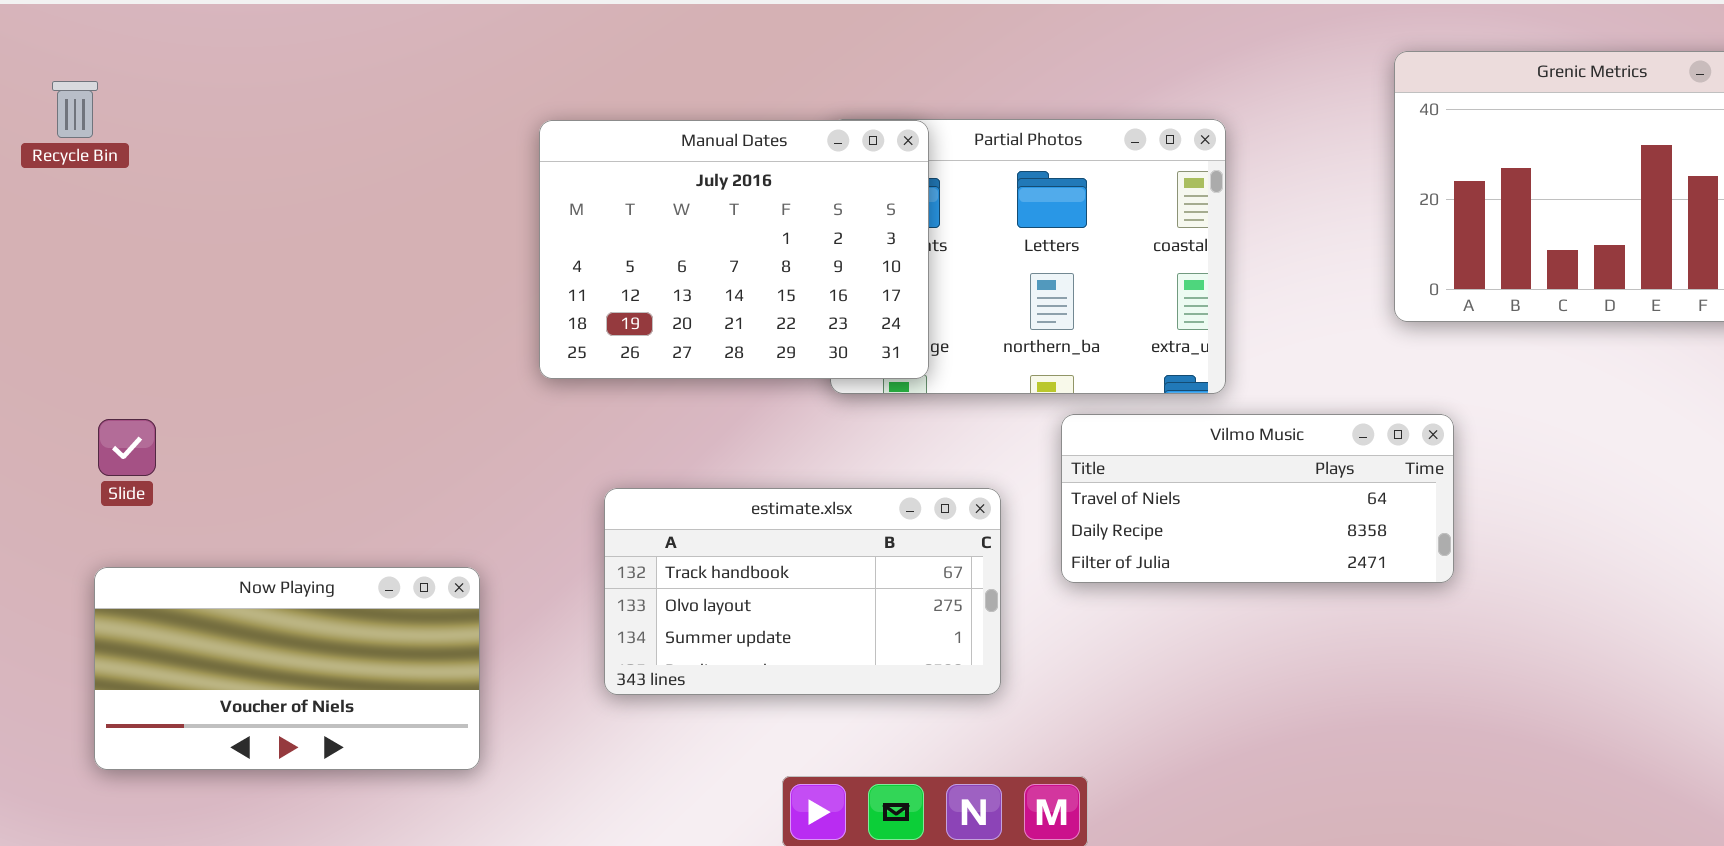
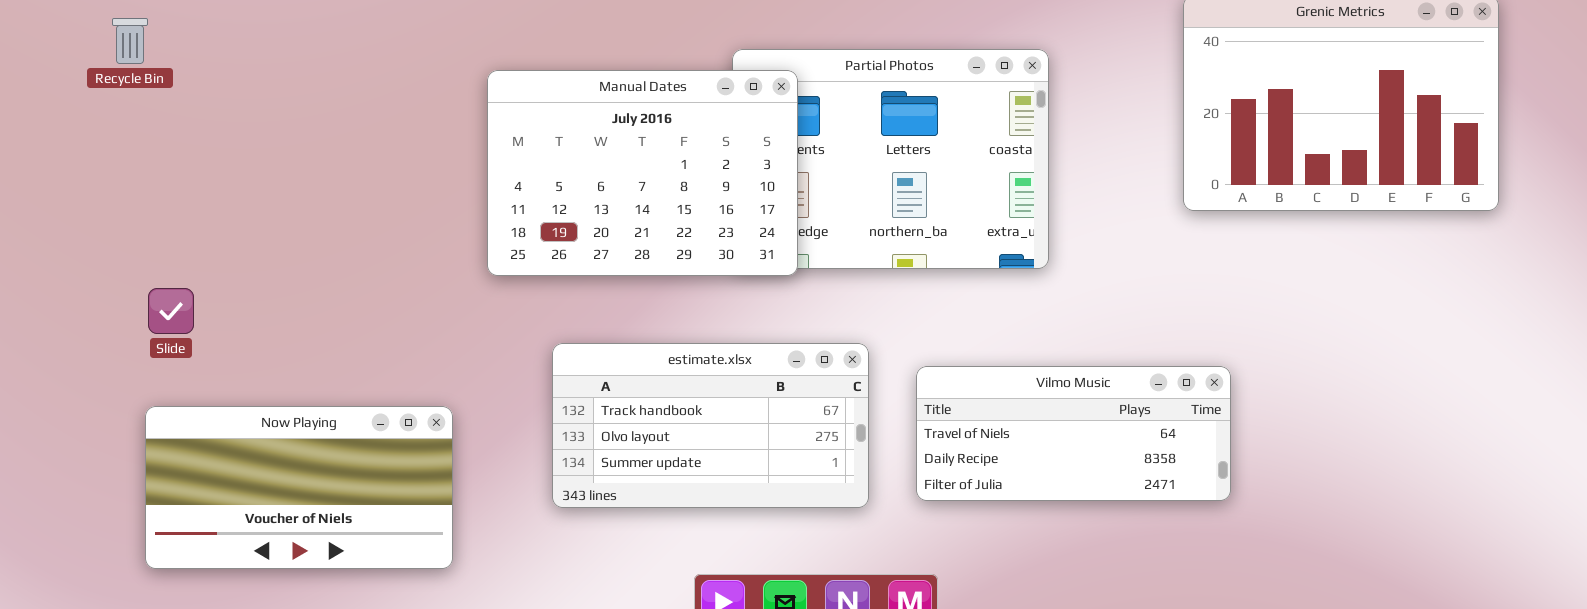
Manual Dates: [539,120,929,379] -> [487,70,798,276], moved
Vilmo Music: [1061,414,1454,583] -> [916,366,1231,501], moved

